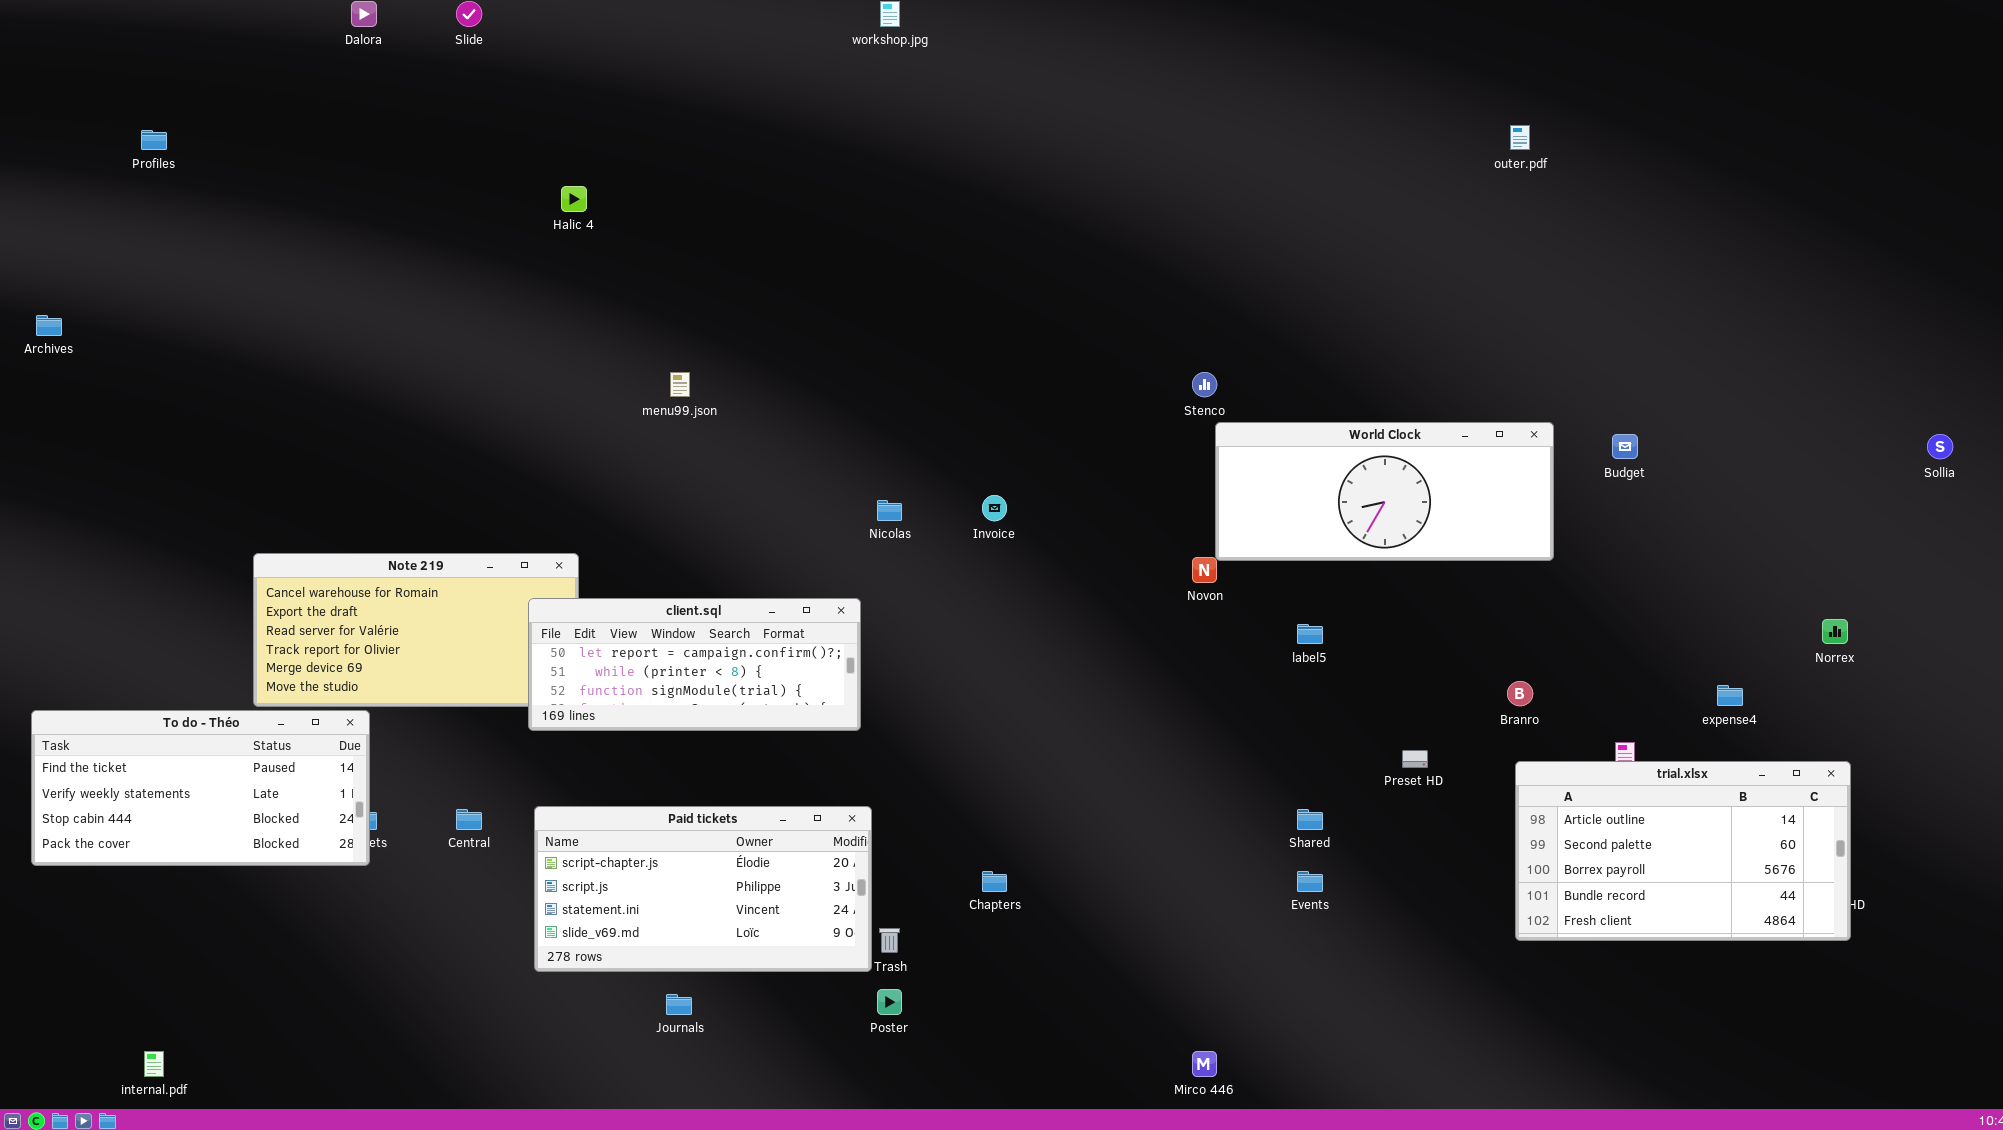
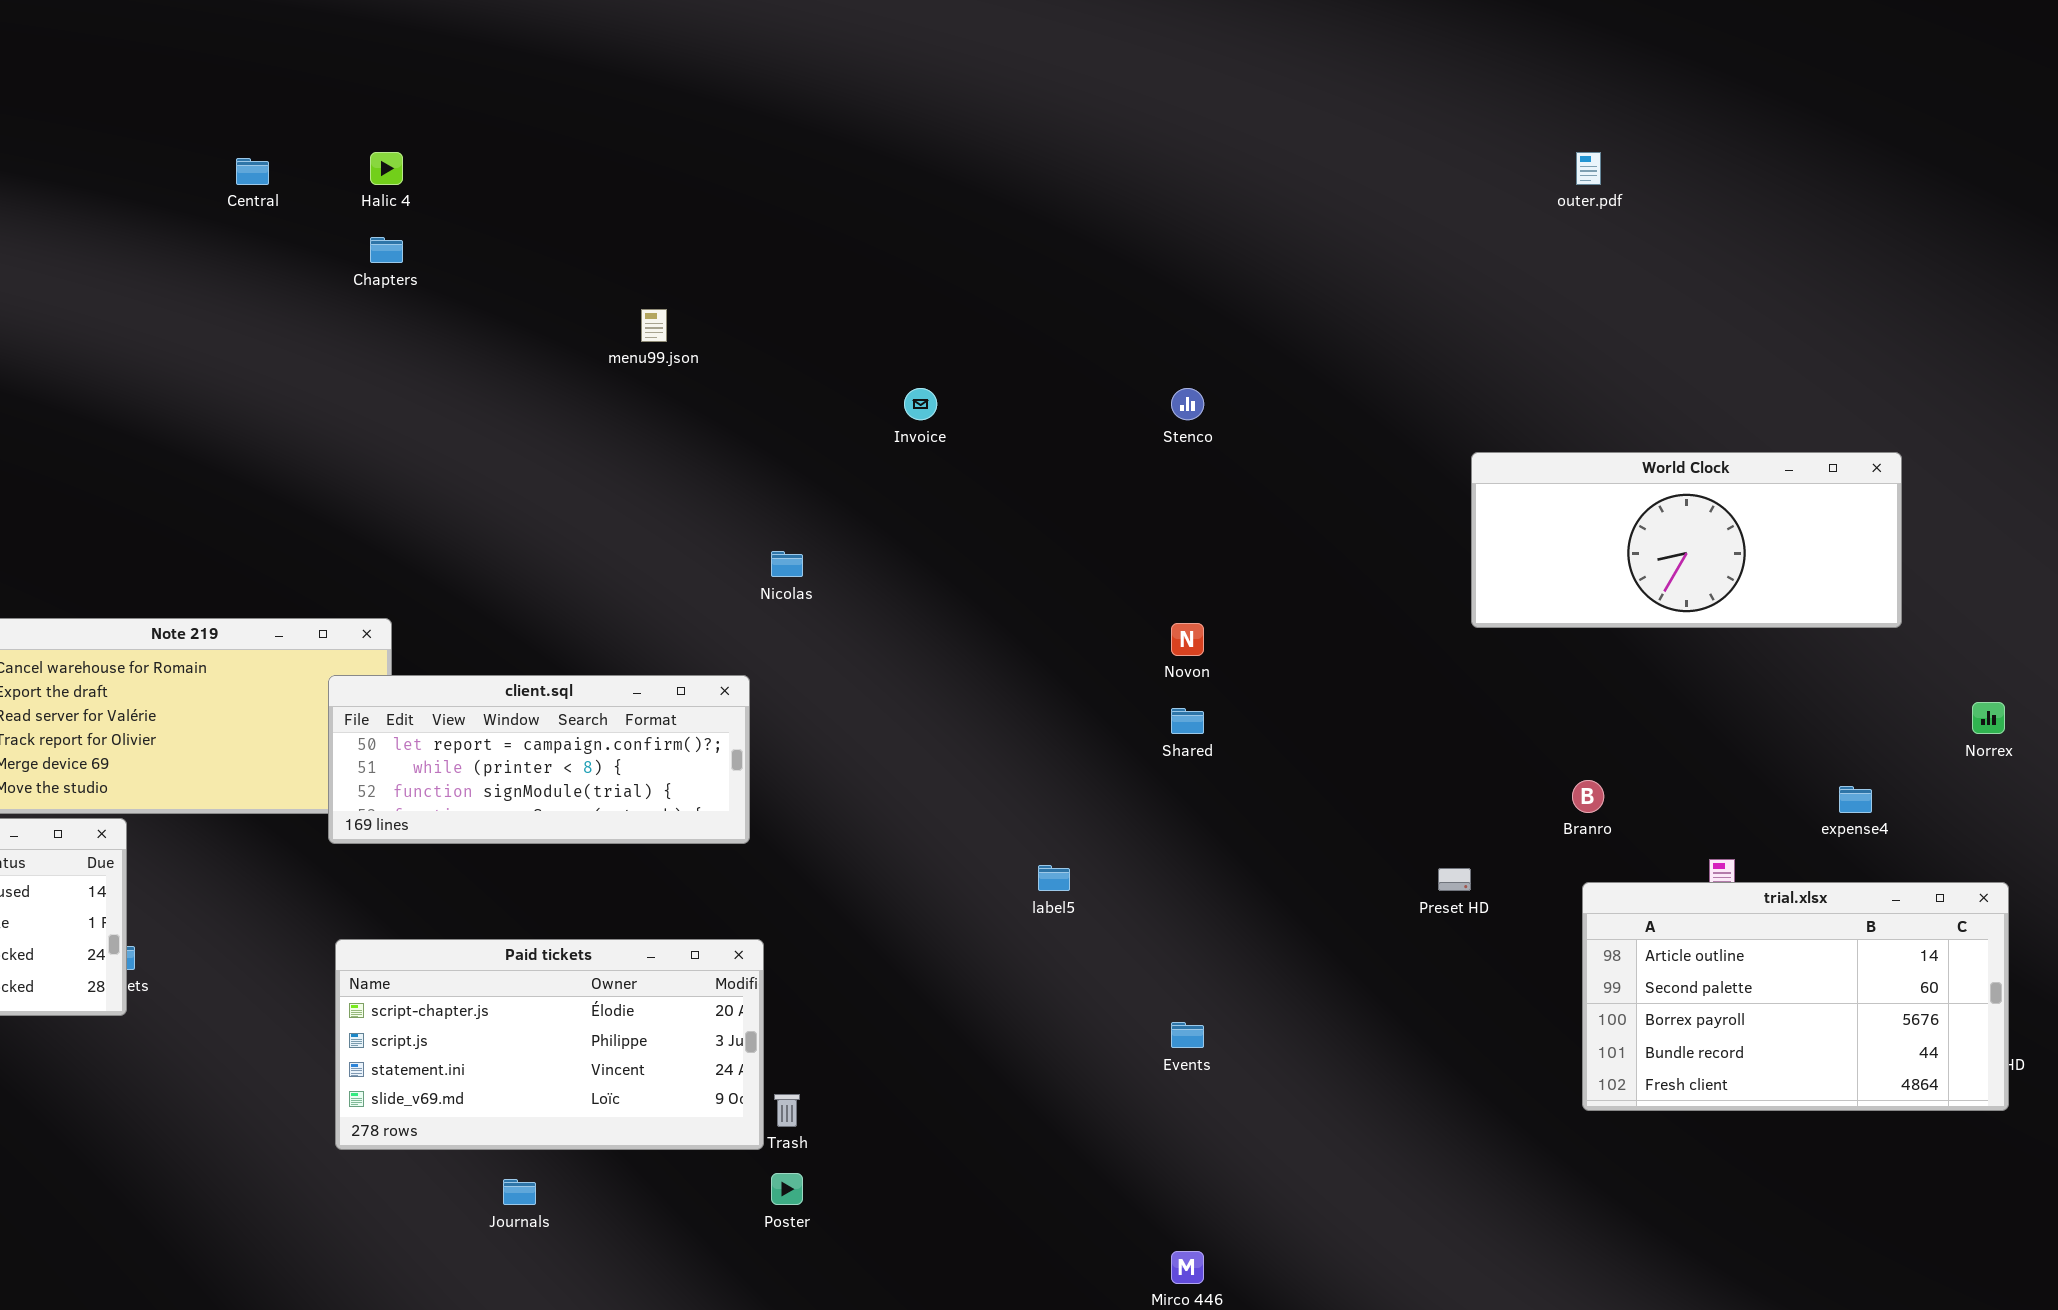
outer.pdf: [1510,125,1530,150] -> [1576,152,1601,185], moved
menu99.json: [670,372,690,397] -> [641,309,667,342], moved
World Clock: [1215,422,1554,561] -> [1471,452,1902,628], moved
Invoice: [982,495,1007,521] -> [904,388,937,420], moved
label5: [1297,624,1323,644] -> [1038,865,1070,891], moved
Central: [456,809,482,830] -> [236,158,269,185], moved
Shared: [1297,809,1323,830] -> [1171,708,1204,734], moved
Chapters: [982,871,1007,892] -> [370,237,403,263], moved
Events: [1297,871,1323,892] -> [1171,1022,1204,1048], moved

